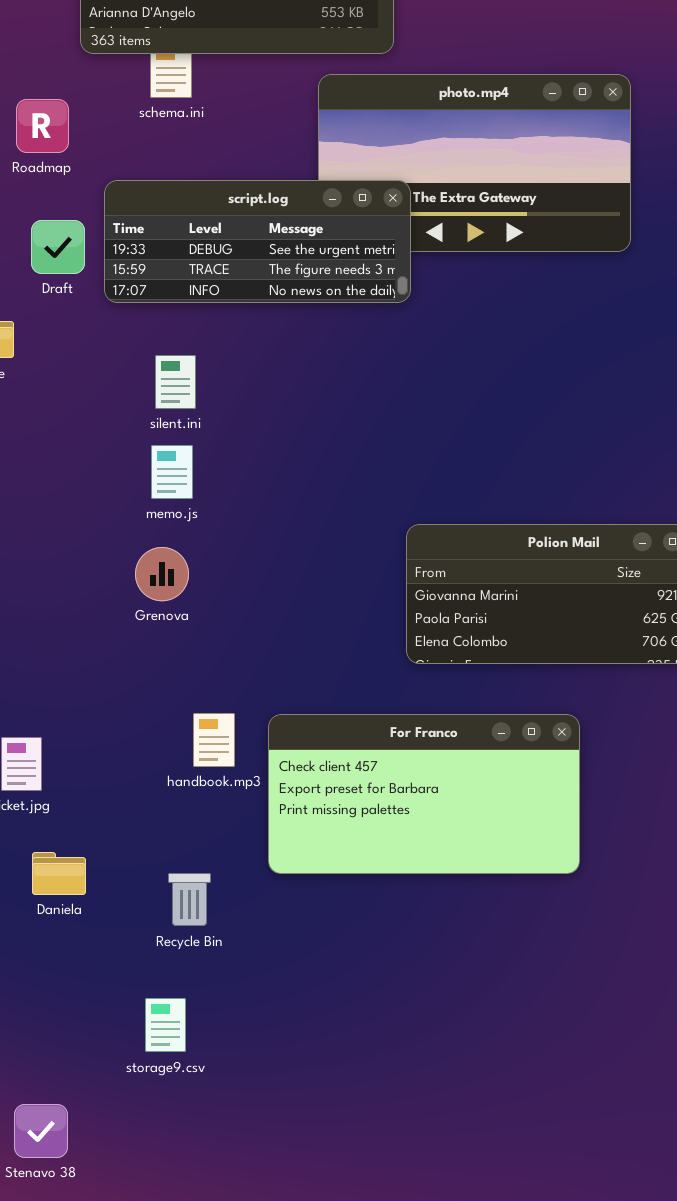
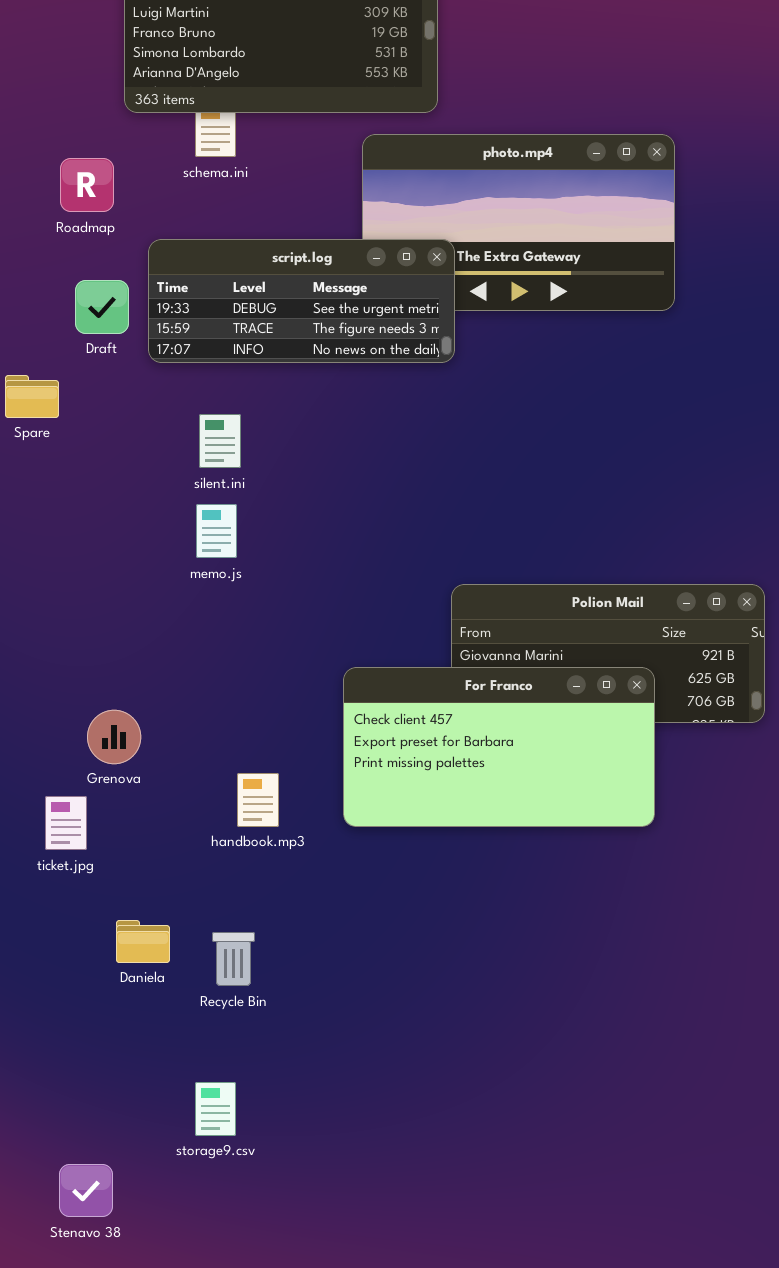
Grenova: [135,547,189,601] -> [87,710,141,764], moved
For Franco: [268,714,580,874] -> [343,667,655,827], moved
Daniela: [32,852,86,895] -> [116,920,170,963], moved
storage9.csv: [145,998,186,1052] -> [195,1082,236,1136], moved

